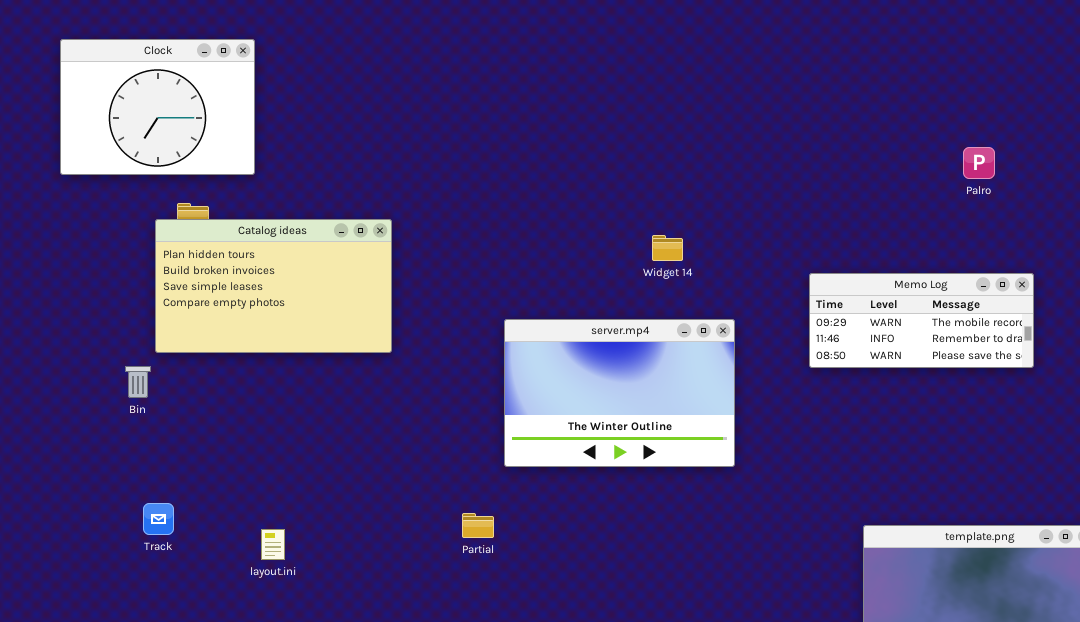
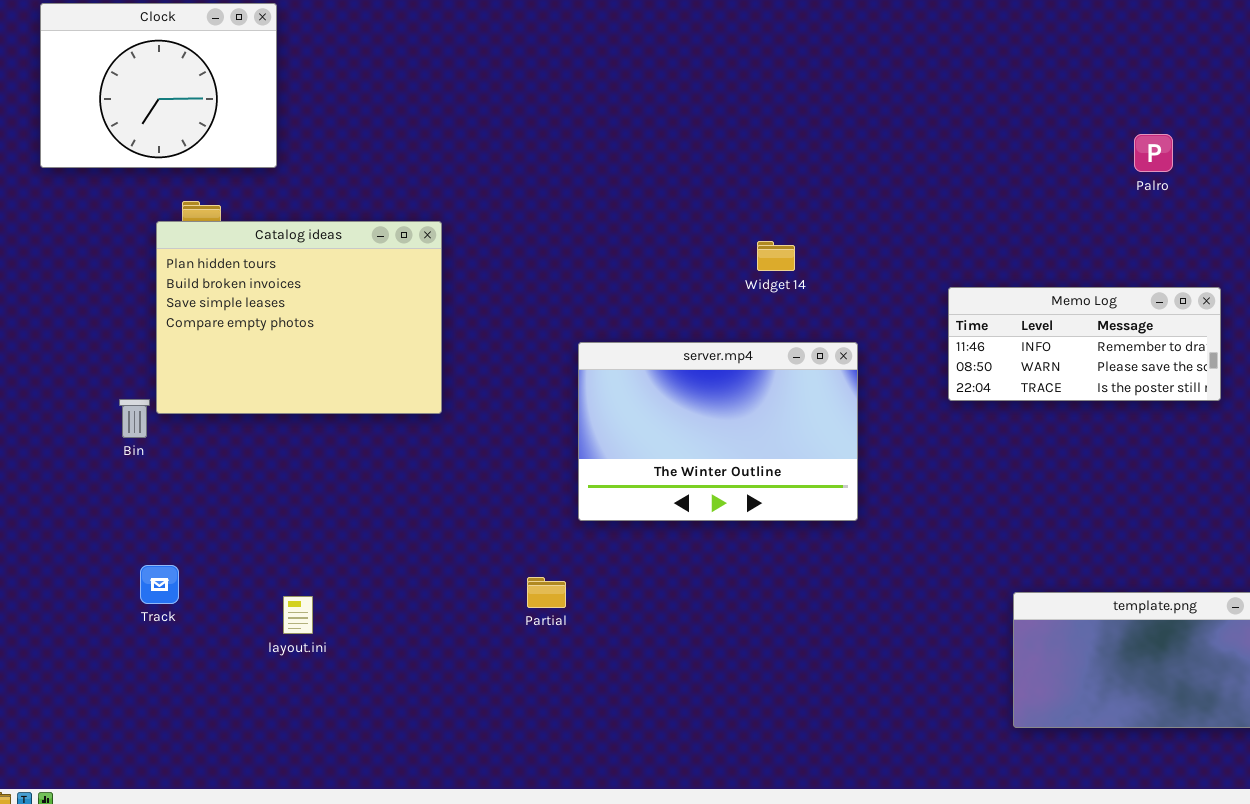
Catalog ideas: [155,219,392,353] -> [156,221,442,414], resized
Memo Log: [809,273,1034,368] -> [948,287,1221,401], scrolled down 1 row

